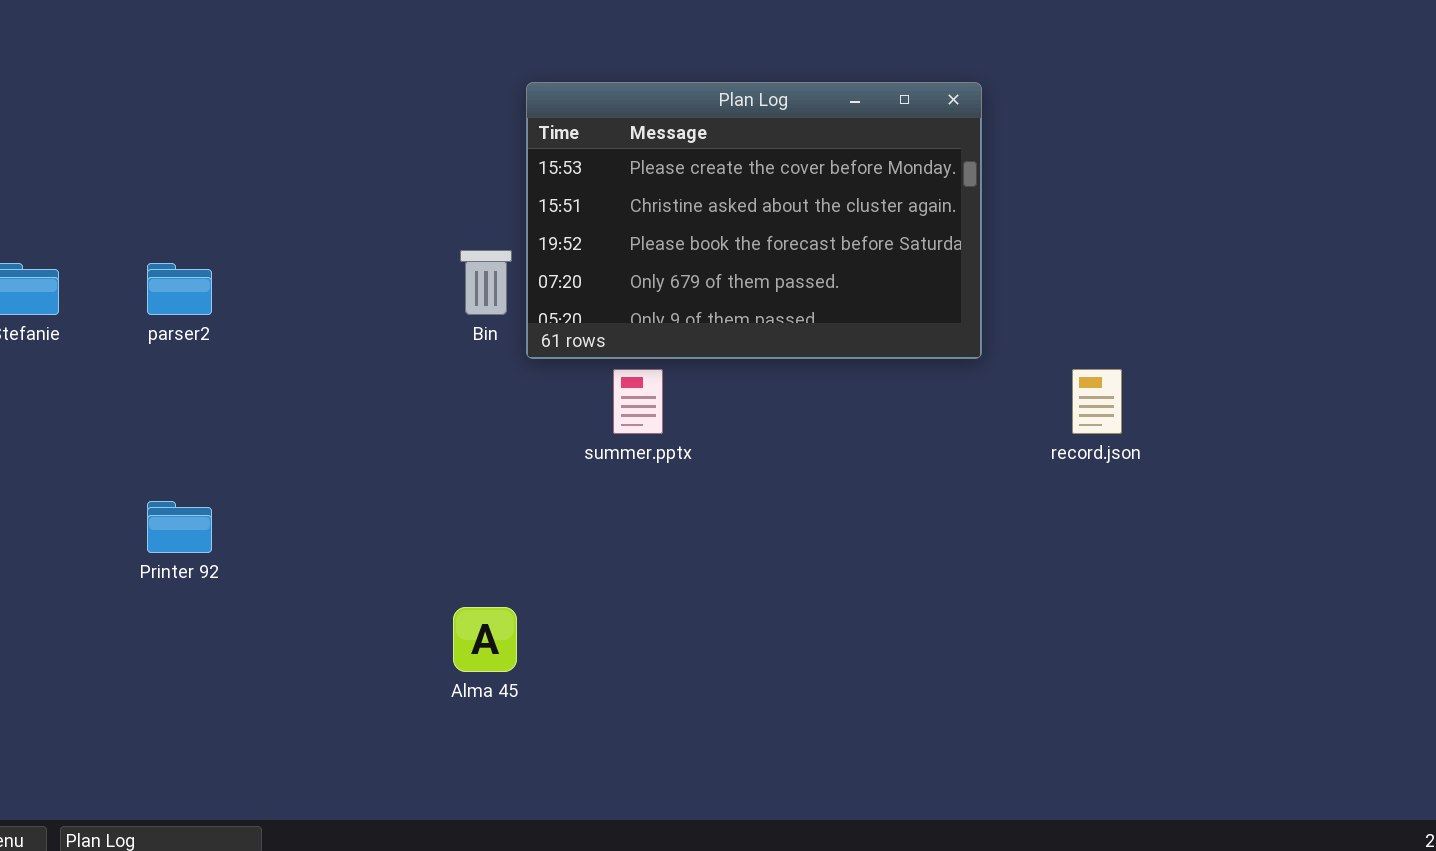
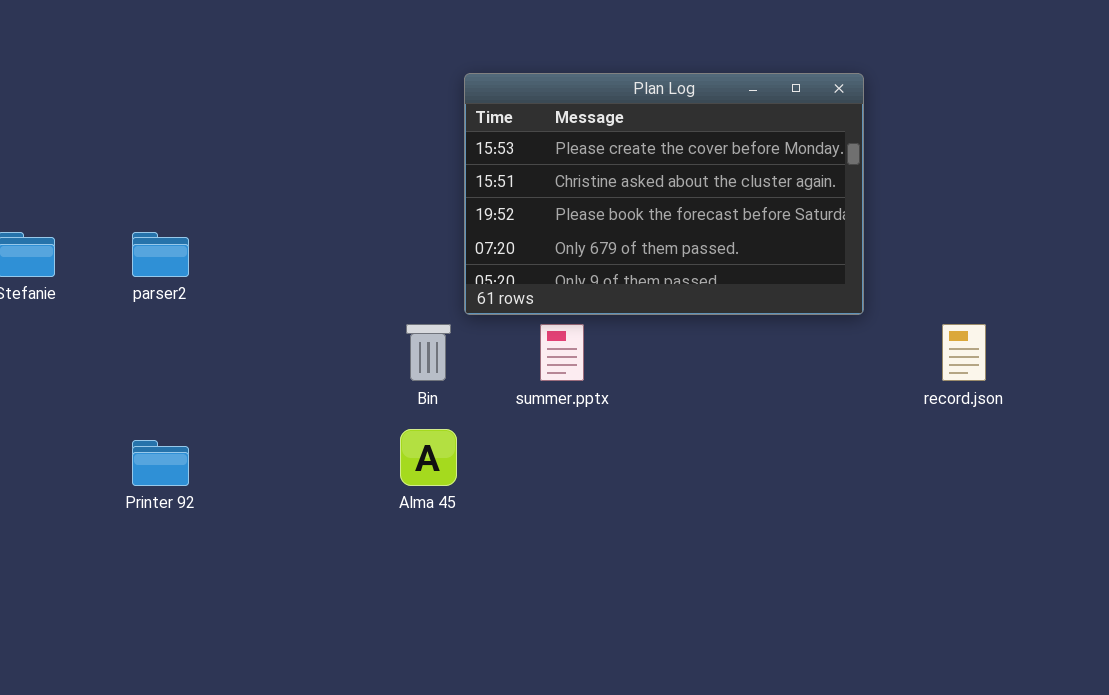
Bin: [460,250,512,315] -> [406,324,451,381], moved
Alma 45: [453,607,517,672] -> [400,429,457,486], moved

